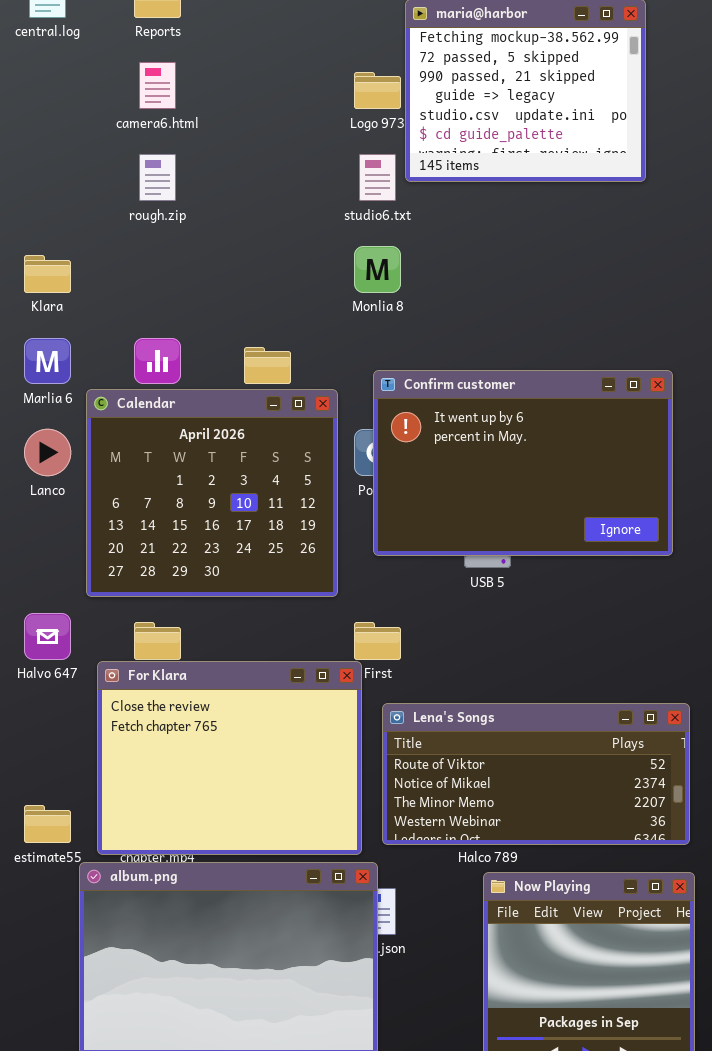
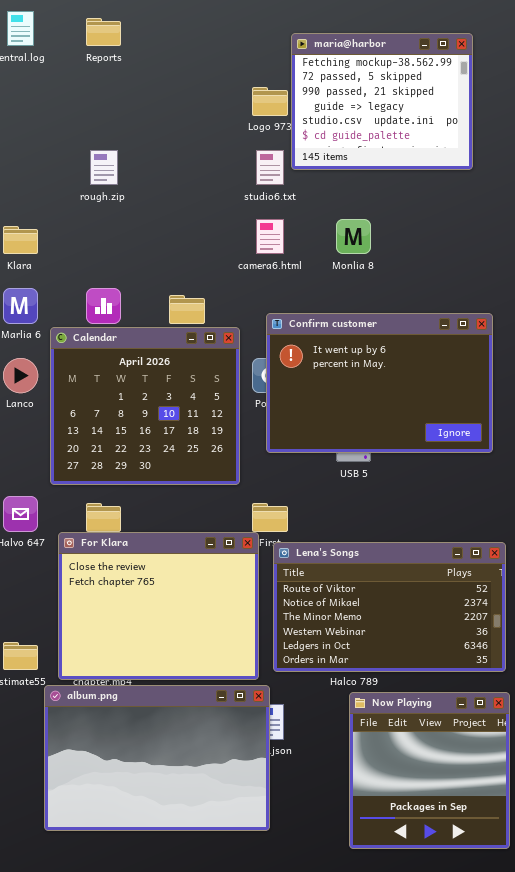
camera6.html: [139,62,176,109] -> [256,219,284,254], moved
Monlia 8: [354,246,401,293] -> [336,219,371,254], moved
Lena's Songs: [382,703,690,845] -> [273,542,506,672], resized

